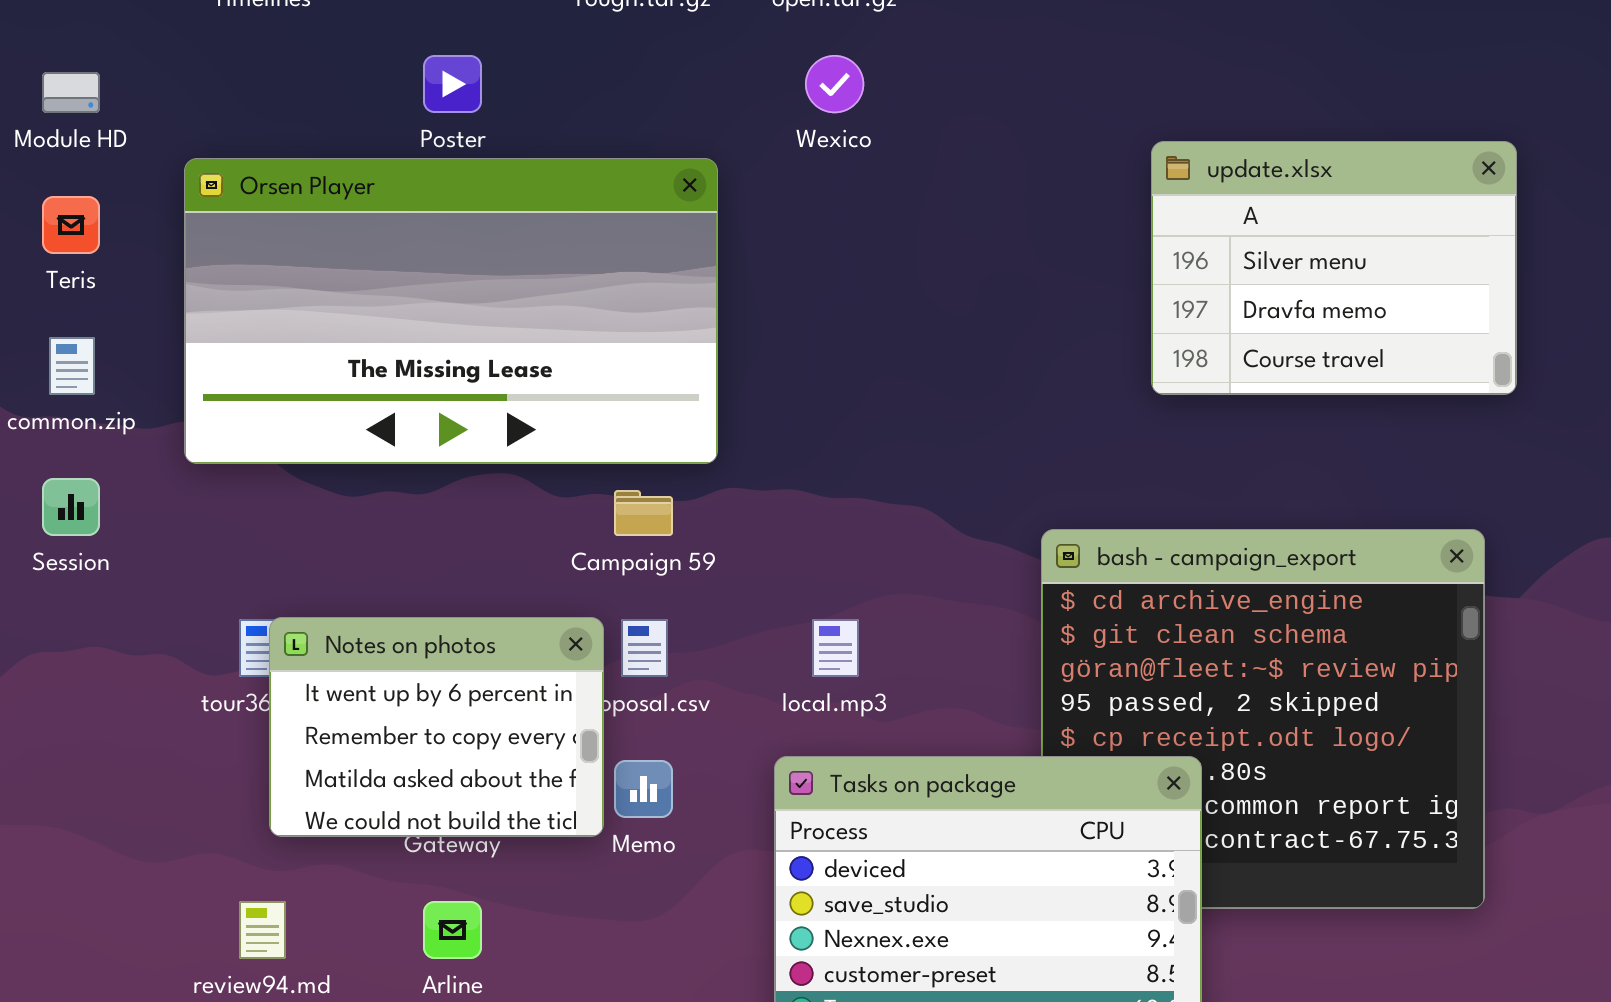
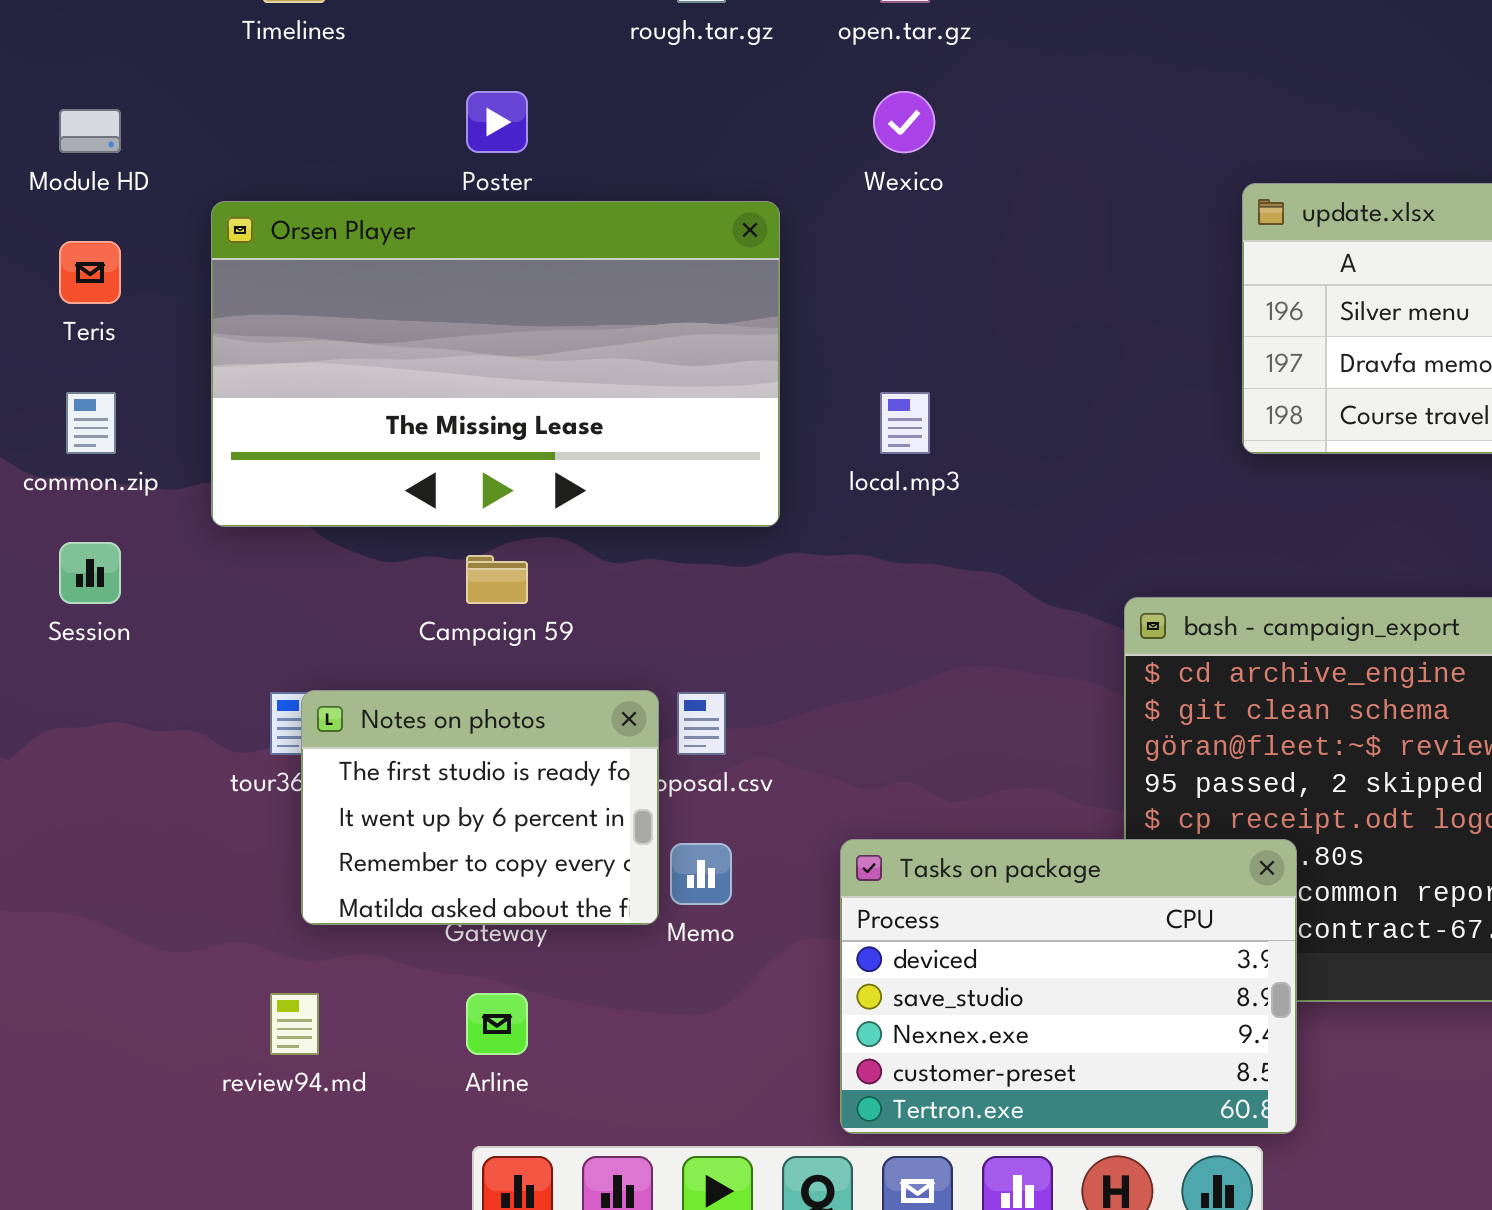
Campaign 59: [614,490,673,536] -> [466,555,528,604], moved
Notes on photos: [269,617,604,837] -> [301,690,659,925], scrolled up 1 row
local.mp3: [812,619,859,677] -> [880,392,930,454], moved

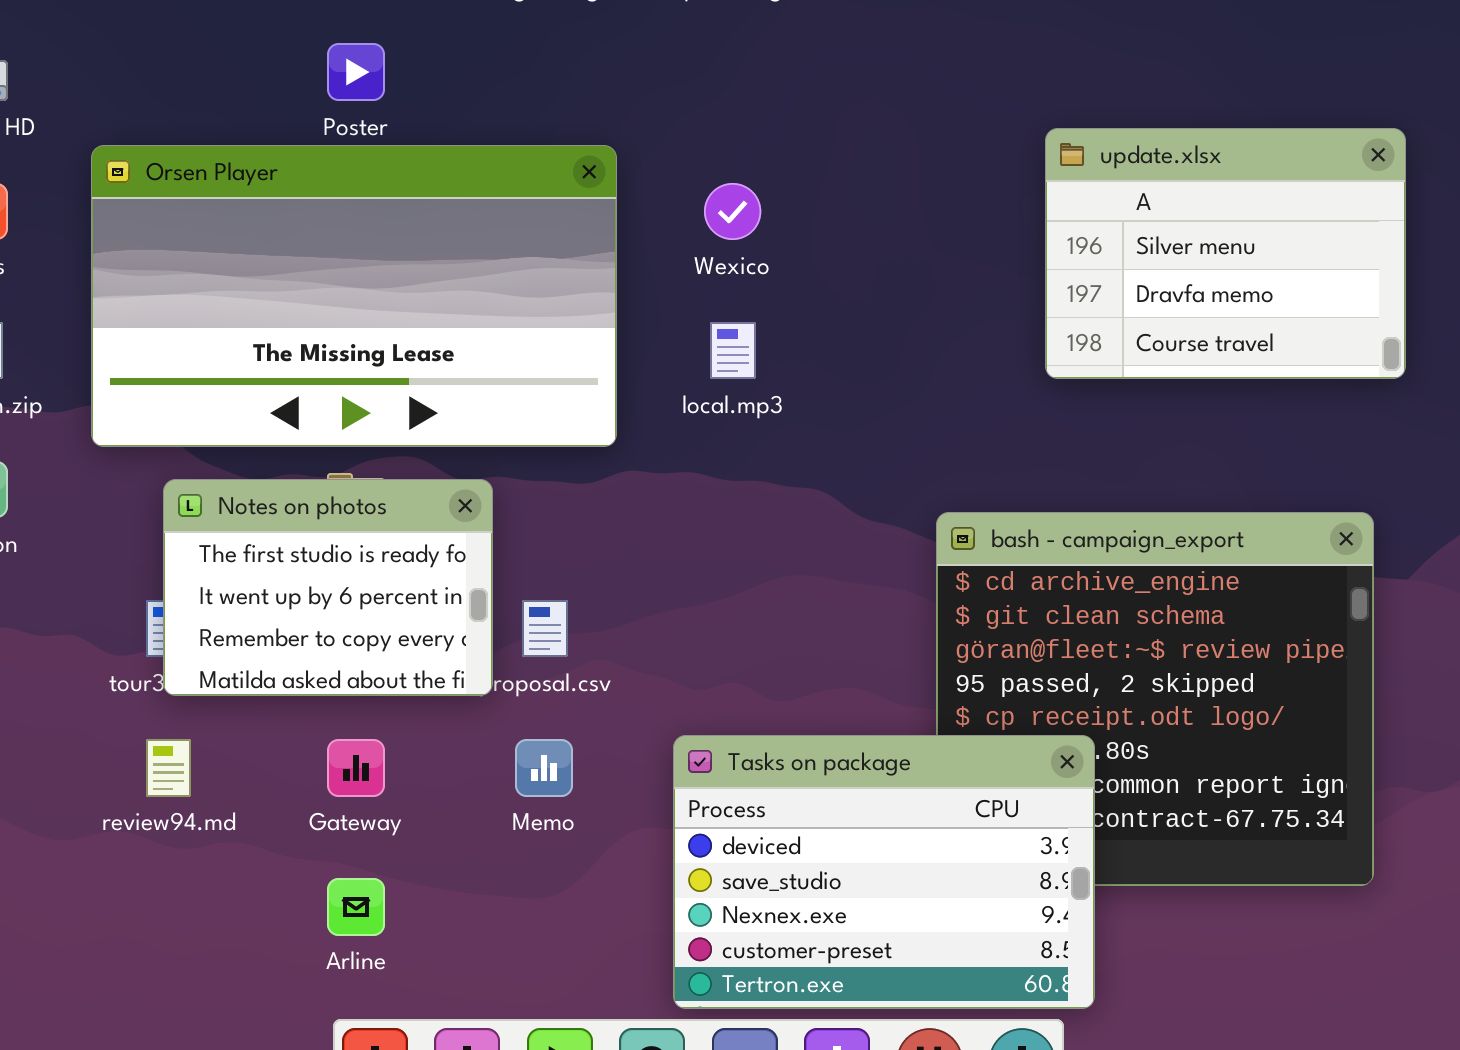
Wexico: [873,91,935,153] -> [704,183,761,240], moved
Notes on photos: [301,690,659,925] -> [163,479,493,696], moved
review94.md: [270,993,319,1055] -> [146,739,191,797], moved

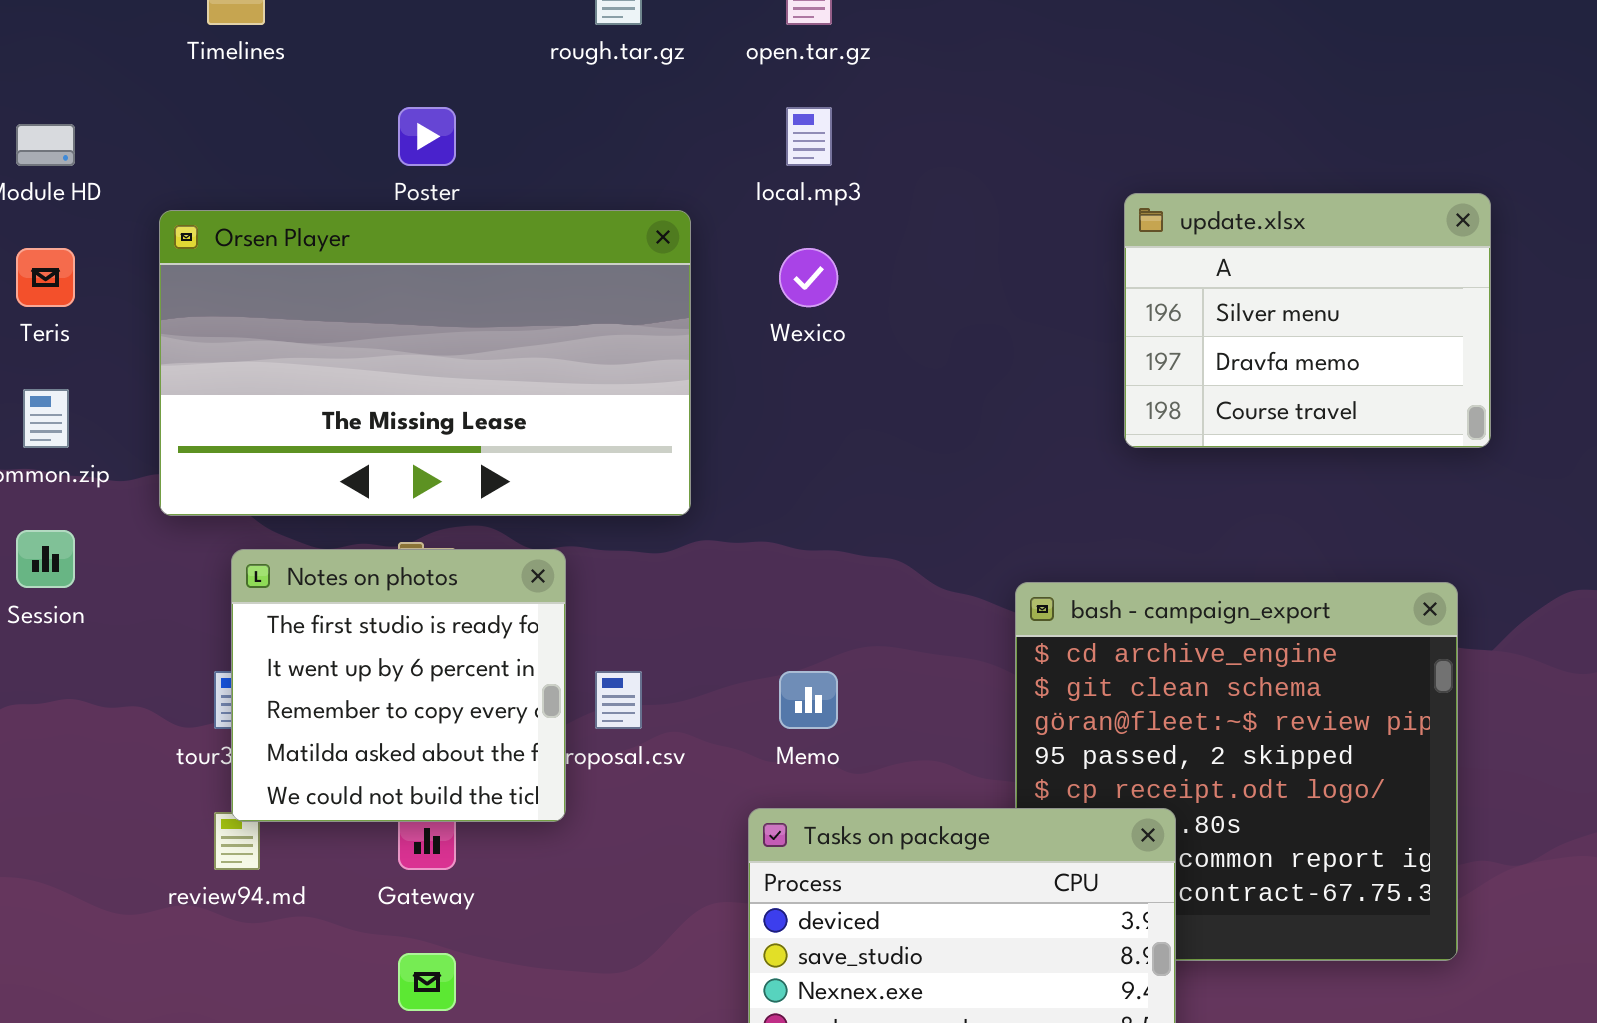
local.mp3: [710,322,756,379] -> [786,107,832,166], moved
Notes on photos: [163,479,493,696] -> [231,549,566,822], resized
Memo: [515,739,573,797] -> [779,671,838,729], moved

